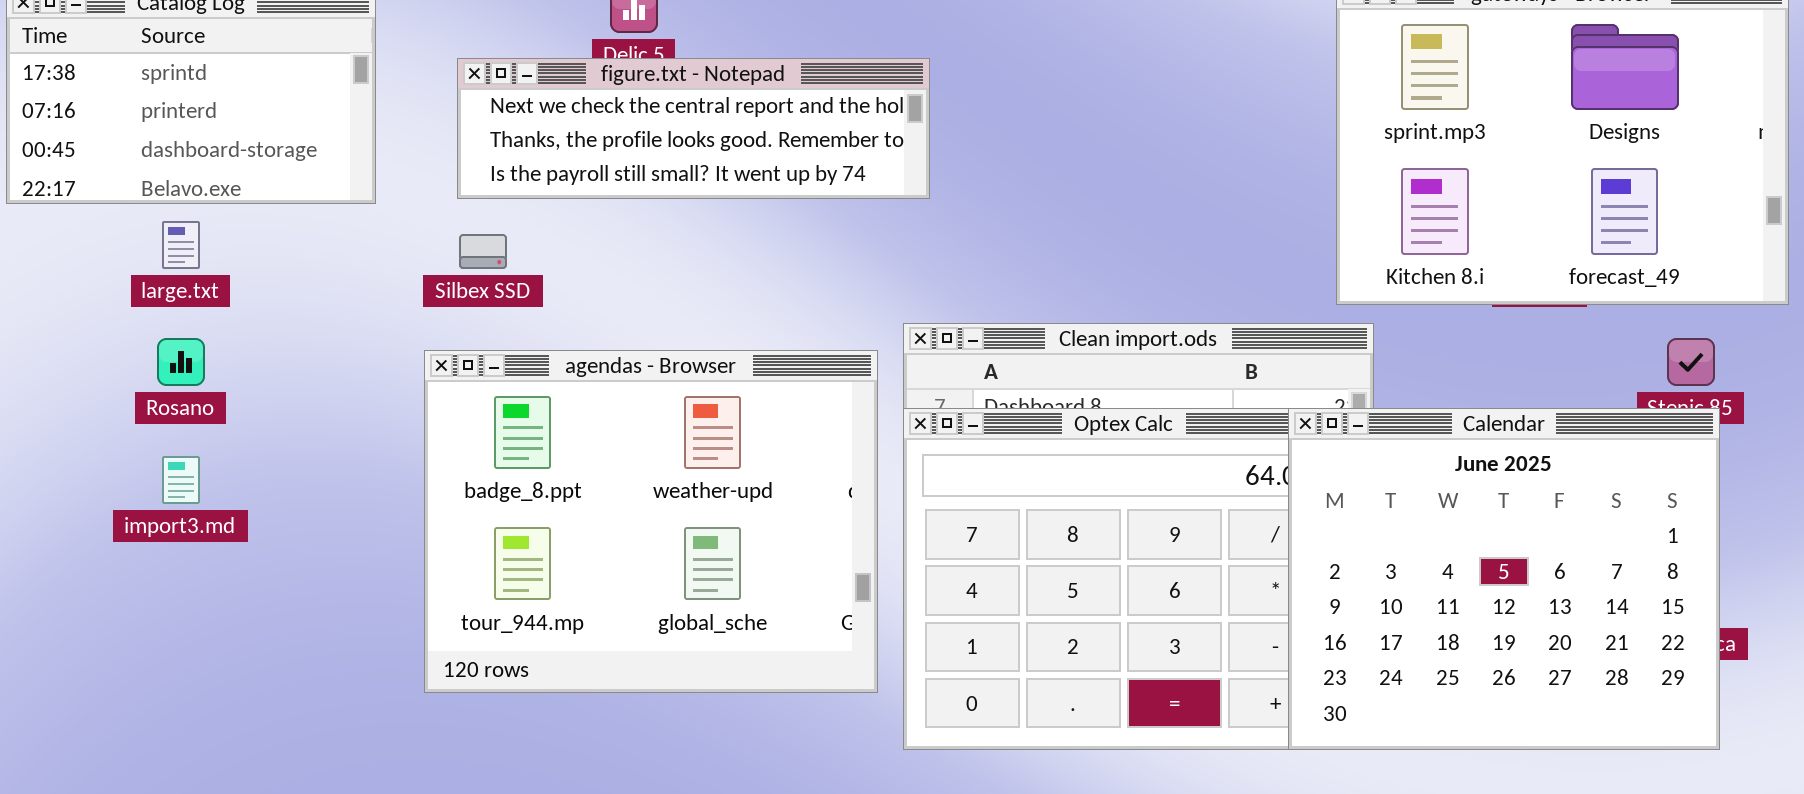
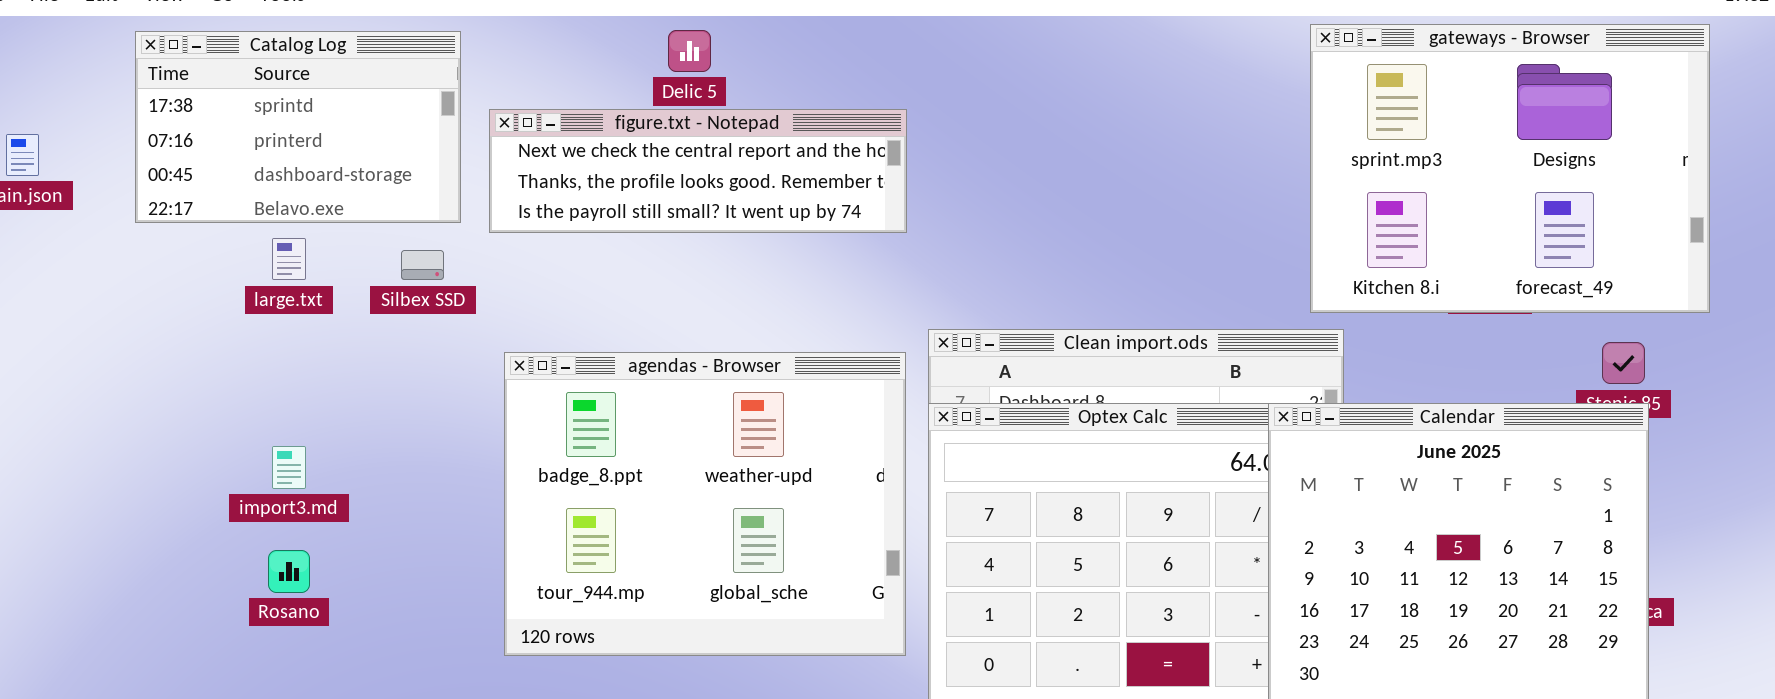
figure.txt - Notepad: [457,58,930,199] -> [489,109,907,233], moved
Silbex SSD: [459,234,507,269] -> [401,250,444,280], moved
Rosano: [157,338,205,386] -> [268,550,310,593], moved

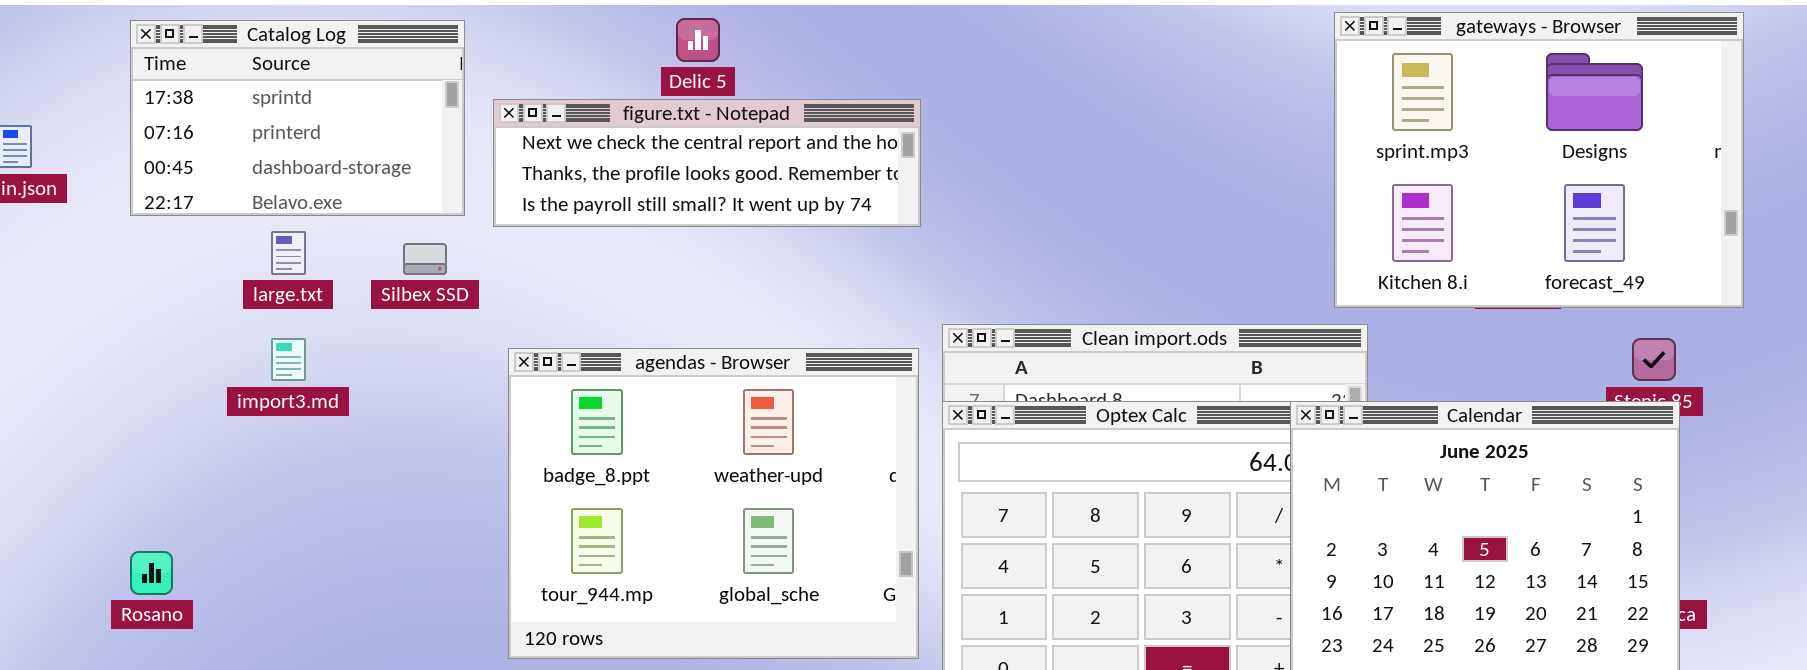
import3.md: [272,446,306,489] -> [271,338,306,381], moved
Rosano: [268,550,310,593] -> [130,551,173,595], moved

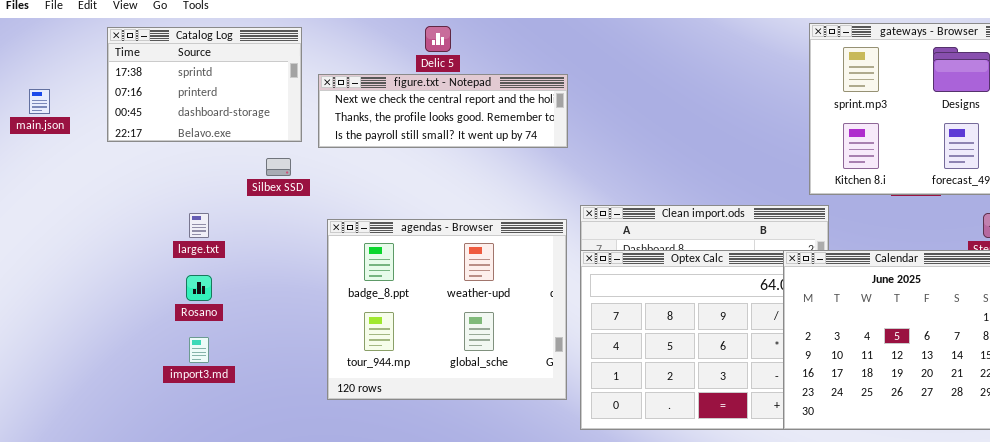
large.txt: [271,231,306,275] -> [189,213,209,238], moved
import3.md: [271,338,306,381] -> [189,337,209,363], moved
Rosano: [130,551,173,595] -> [186,275,212,301], moved

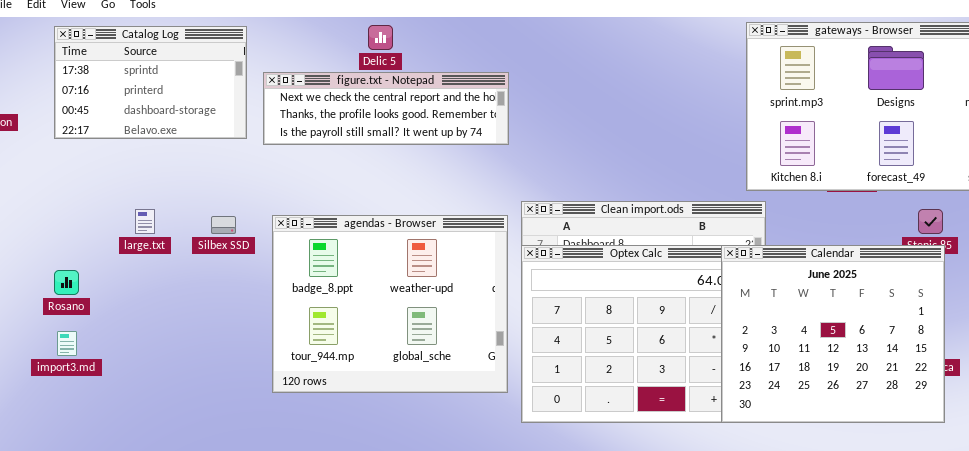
Silbex SSD: [266,158,291,176] -> [211,216,236,234], moved
Rosano: [186,275,212,301] -> [54,270,79,295], moved
import3.md: [189,337,209,363] -> [57,331,77,356], moved

